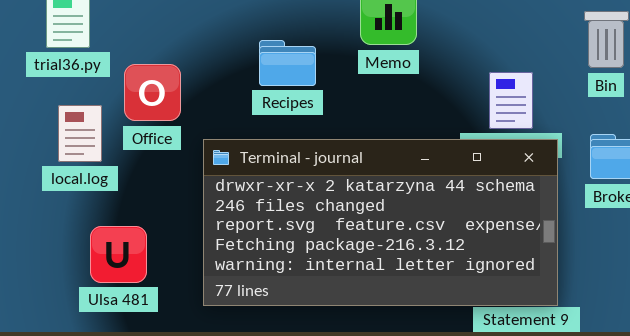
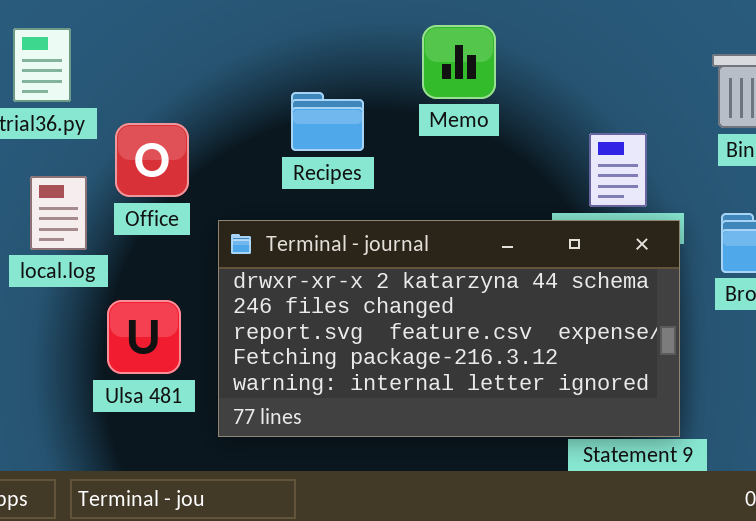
Ulsa 481: [90,226,147,283] -> [107,300,181,374], moved

